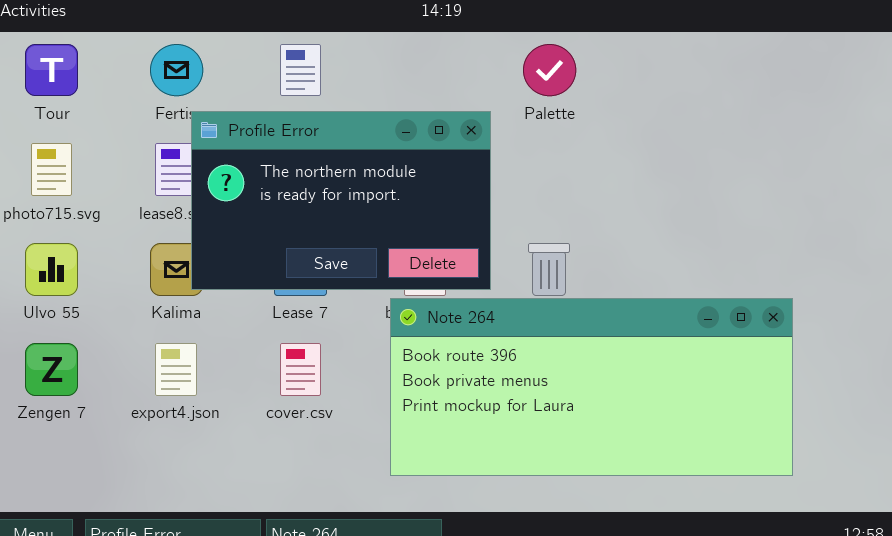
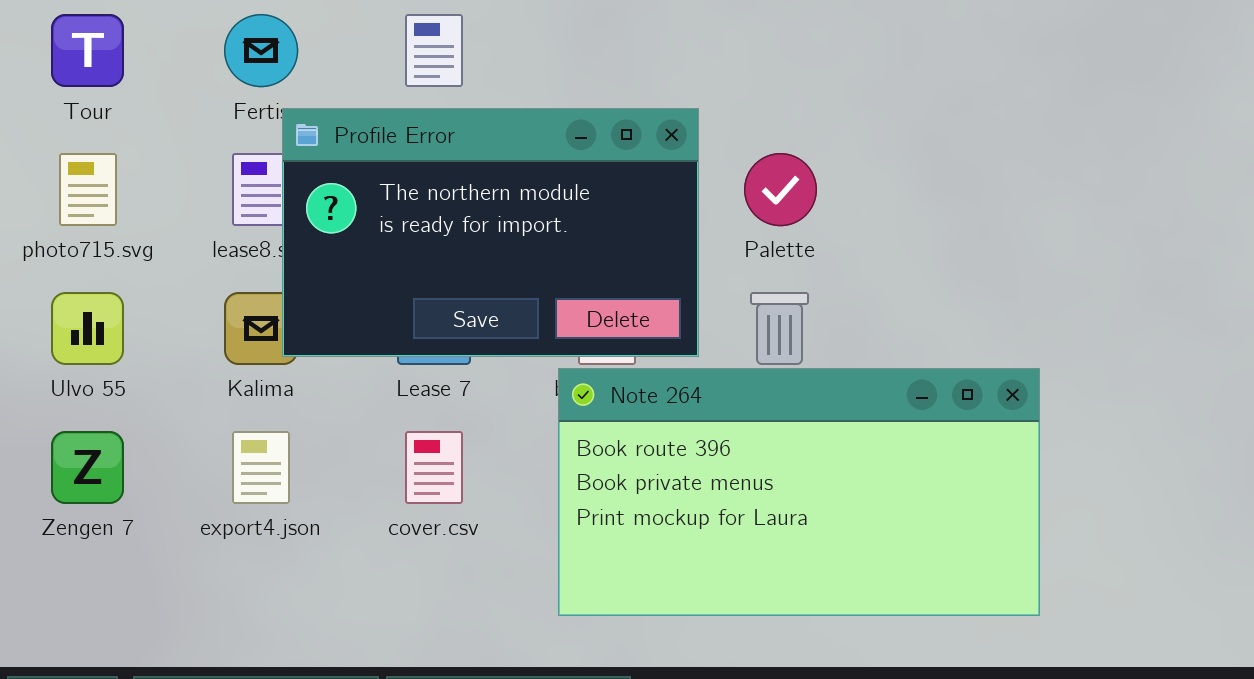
Palette: [523,44,576,96] -> [744,153,817,226], moved
Note 264: [390,298,793,476] -> [558,368,1040,616], resized

